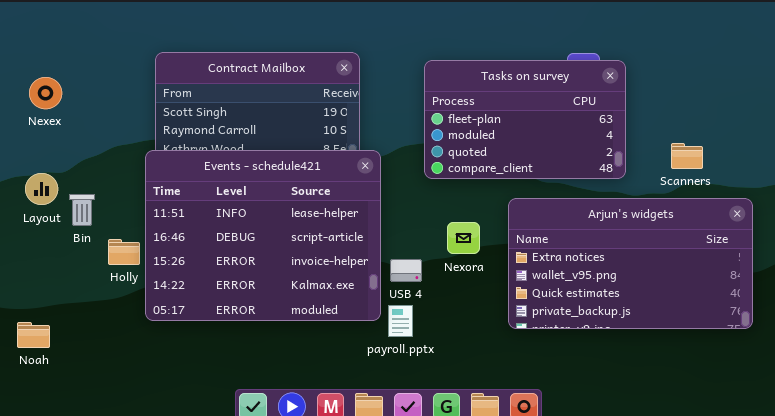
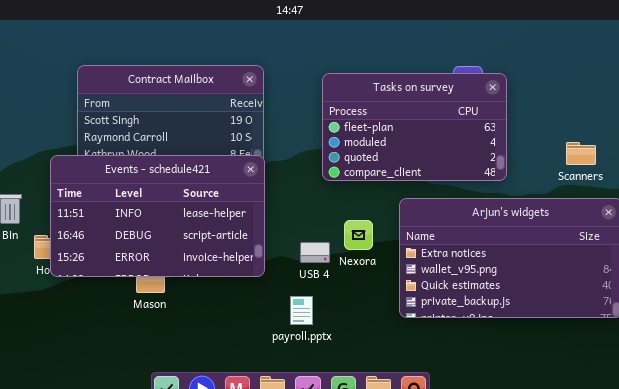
Scanners: [671,143,703,169] -> [566,142,596,165], moved
Events - schedule421: [145,150,381,321] -> [50,155,265,277], moved, resized
USB 4: [390,259,422,282] -> [300,242,330,263], moved

